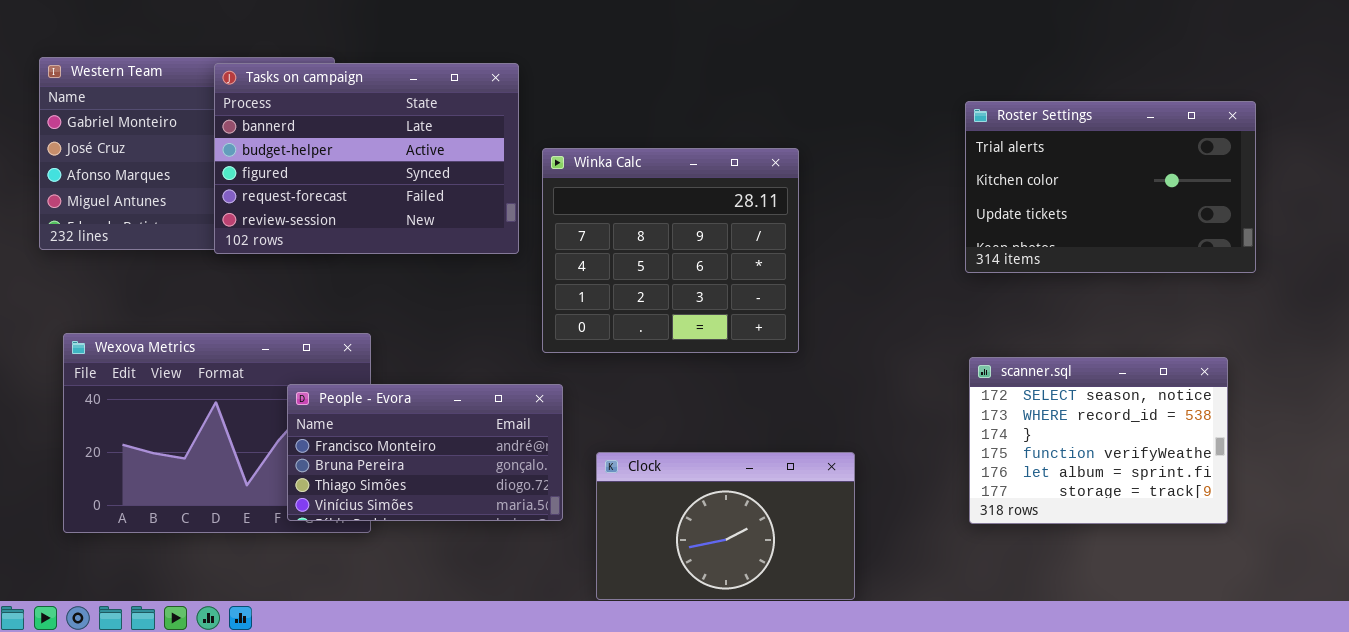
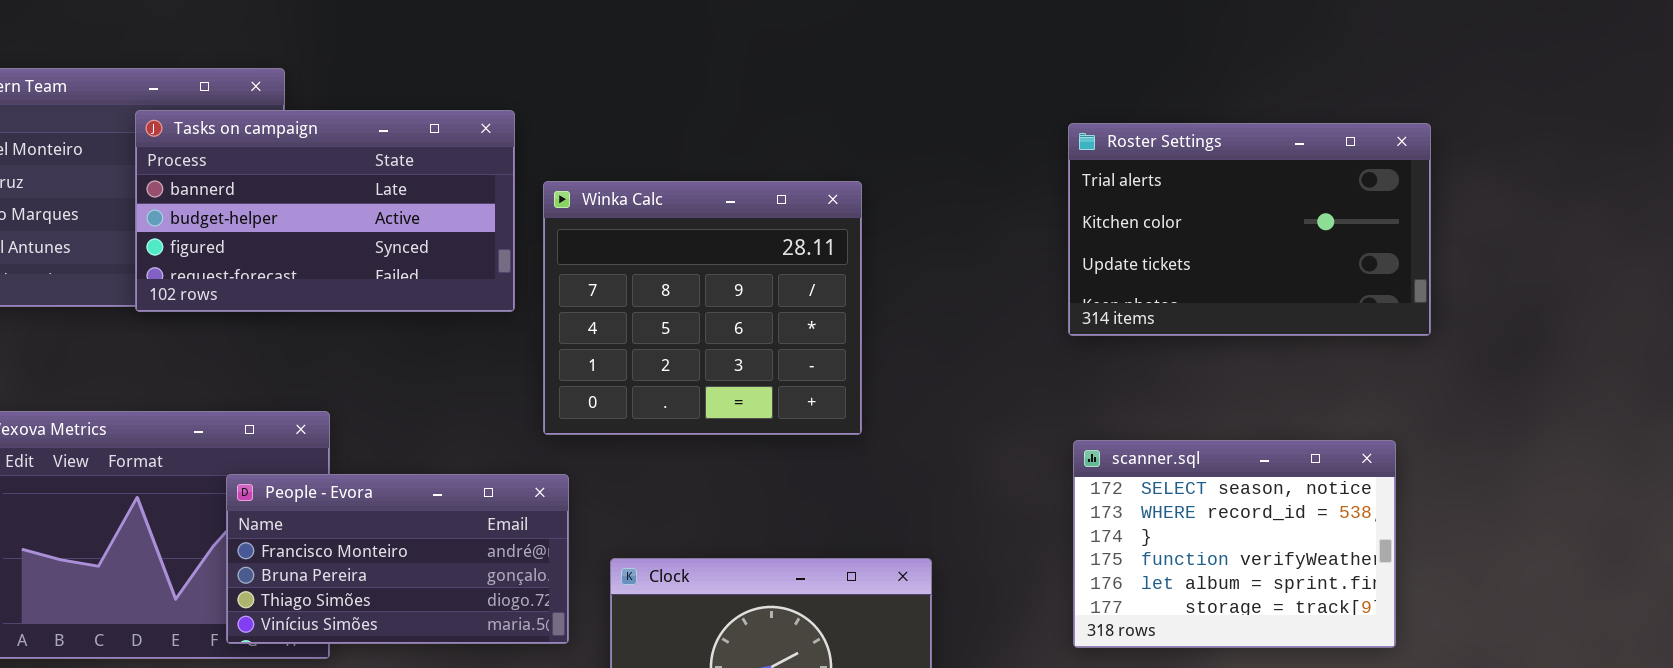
Tasks on campaign: [214,63,519,254] -> [135,110,515,312], resized

